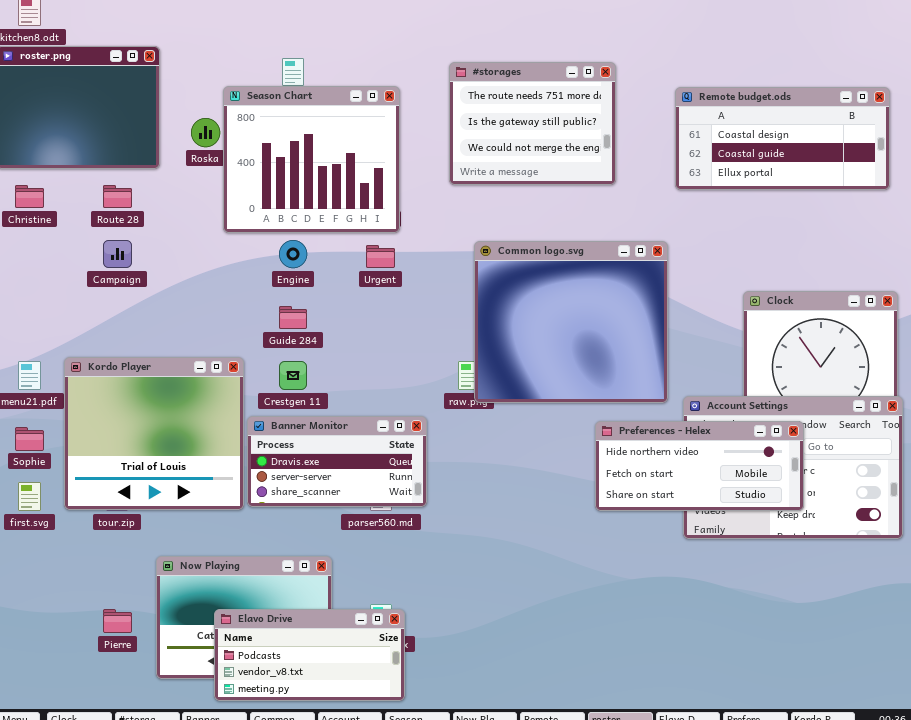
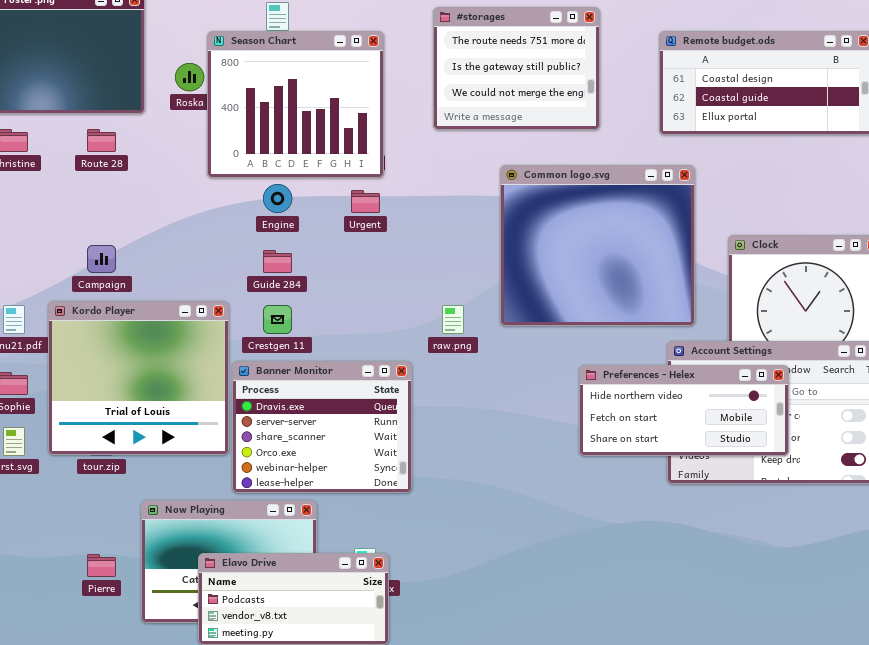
Campaign: [103,240,132,268] -> [87,245,116,273], moved
Common logo.svg: [474,241,668,403] -> [500,165,695,326], moved
Banner Monitor: [247,416,427,507] -> [232,361,412,493], resized

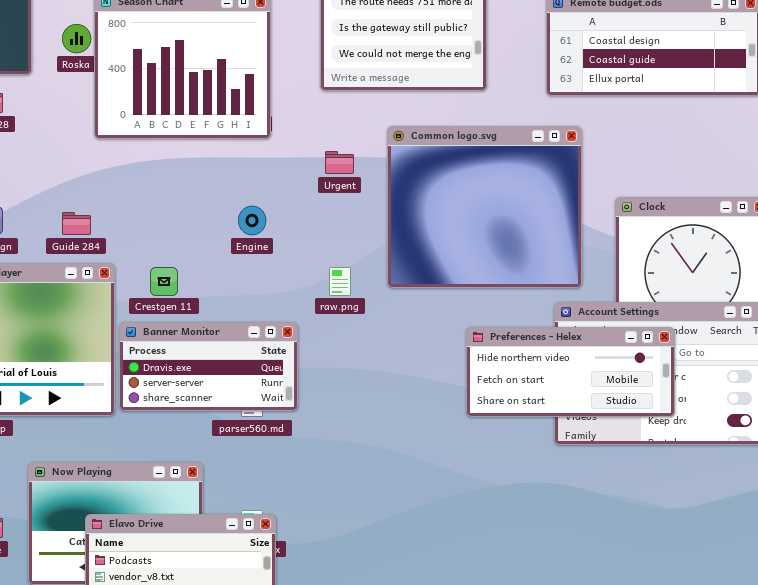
Engine: [263,184,292,213] -> [238,206,266,235], moved
Urgent: [351,190,380,213] -> [325,151,354,174], moved
Guide 284: [263,250,292,273] -> [62,212,91,235], moved
Banner Monitor: [232,361,412,493] -> [119,322,298,411], resized

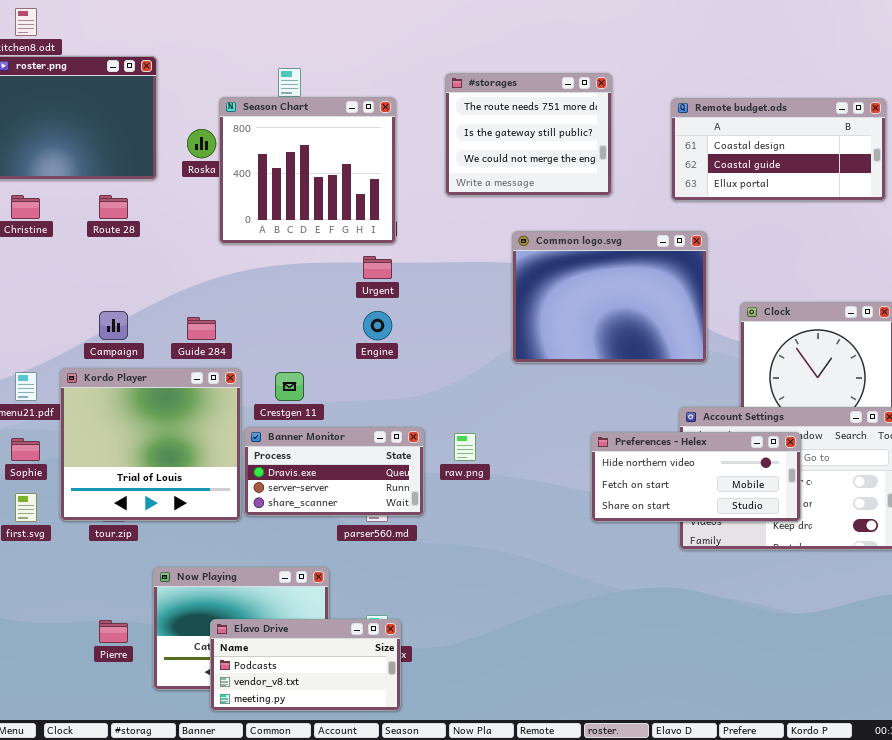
Common logo.svg: [387,126,582,288] -> [512,231,707,363], resized
Urgent: [325,151,354,174] -> [363,256,392,279], moved
raw.png: [329,267,351,296] -> [454,433,476,461], moved

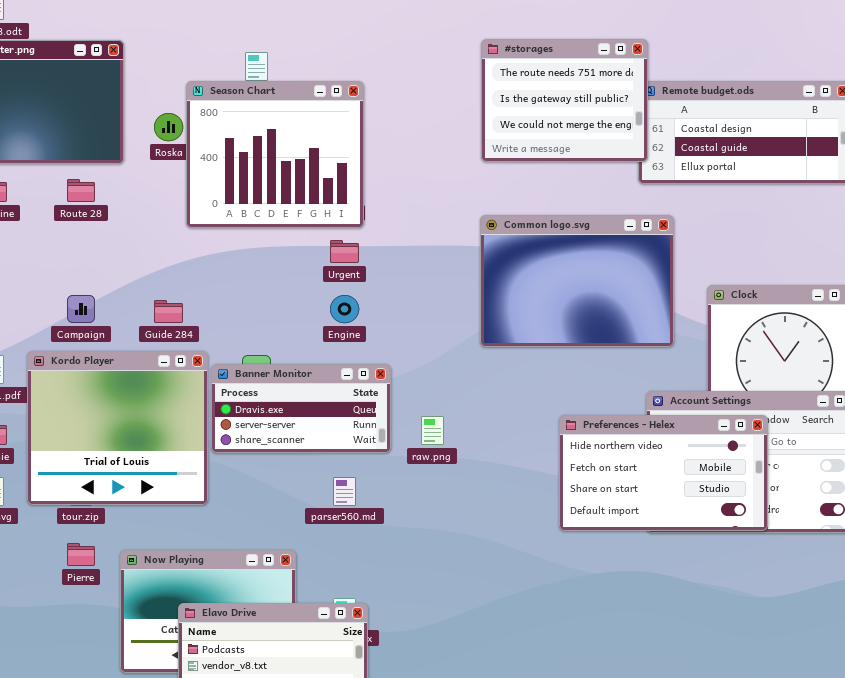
#storages: [445,73,612,196] -> [481,39,648,162], moved
Banner Monitor: [244,427,424,516] -> [211,364,391,453], moved
Preferences - Helex: [591,432,801,522] -> [559,415,768,531], resized
Pierre: [99,620,128,643] -> [67,543,95,566], moved

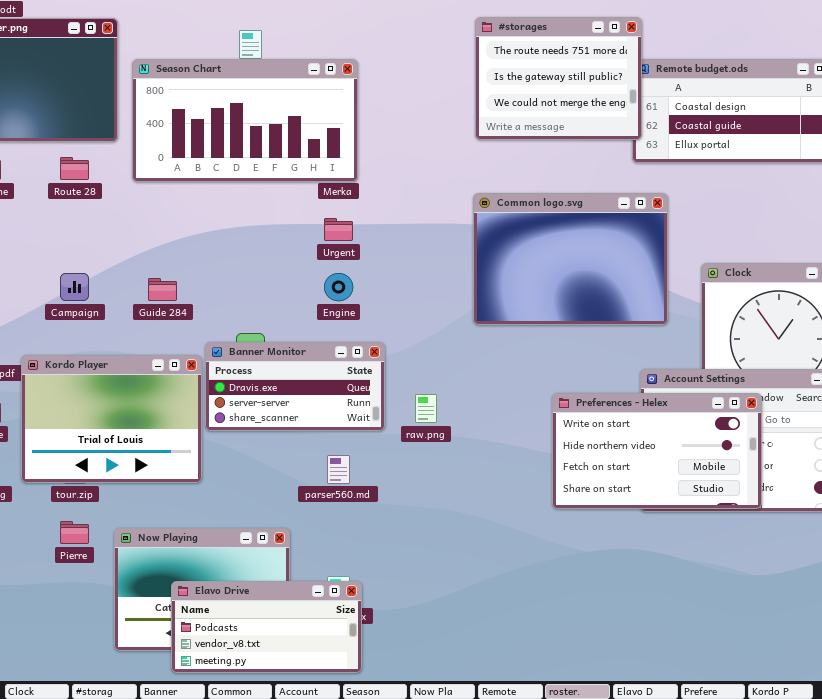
Season Chart: [186,81,364,228] -> [132,59,358,182], resized
Kordo Player: [27,351,208,505] -> [21,355,202,483], resized
Preferences - Helex: [559,415,768,531] -> [552,393,762,509], scrolled up 1 row

